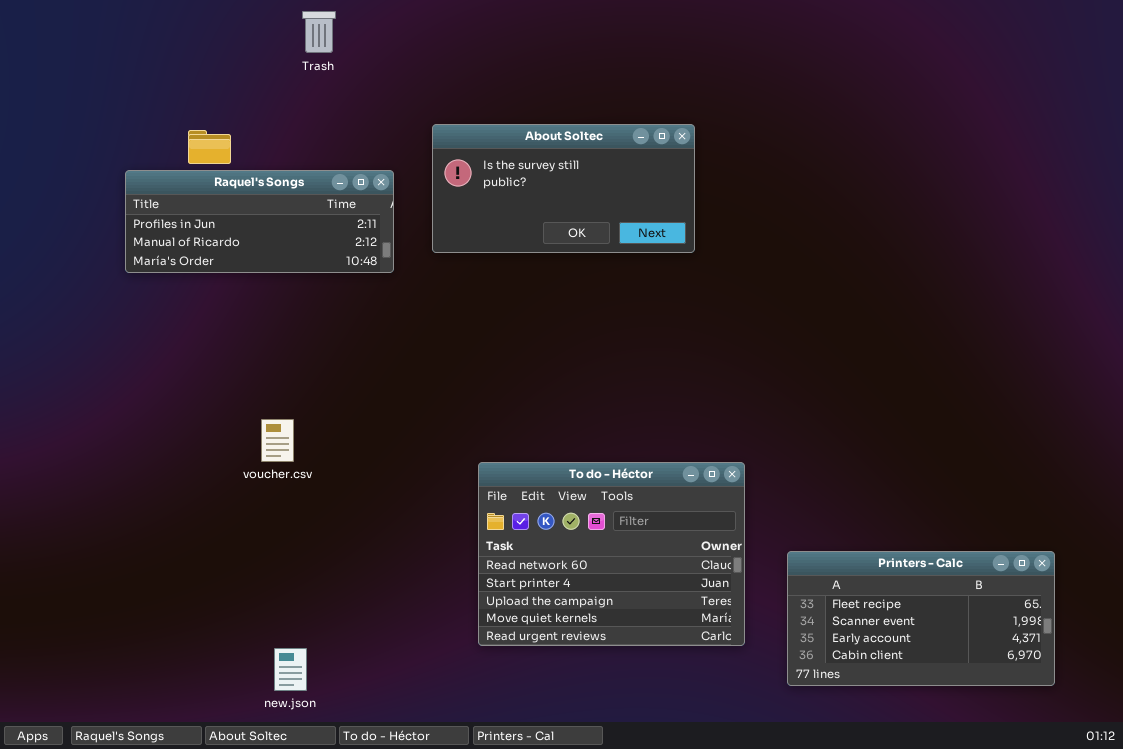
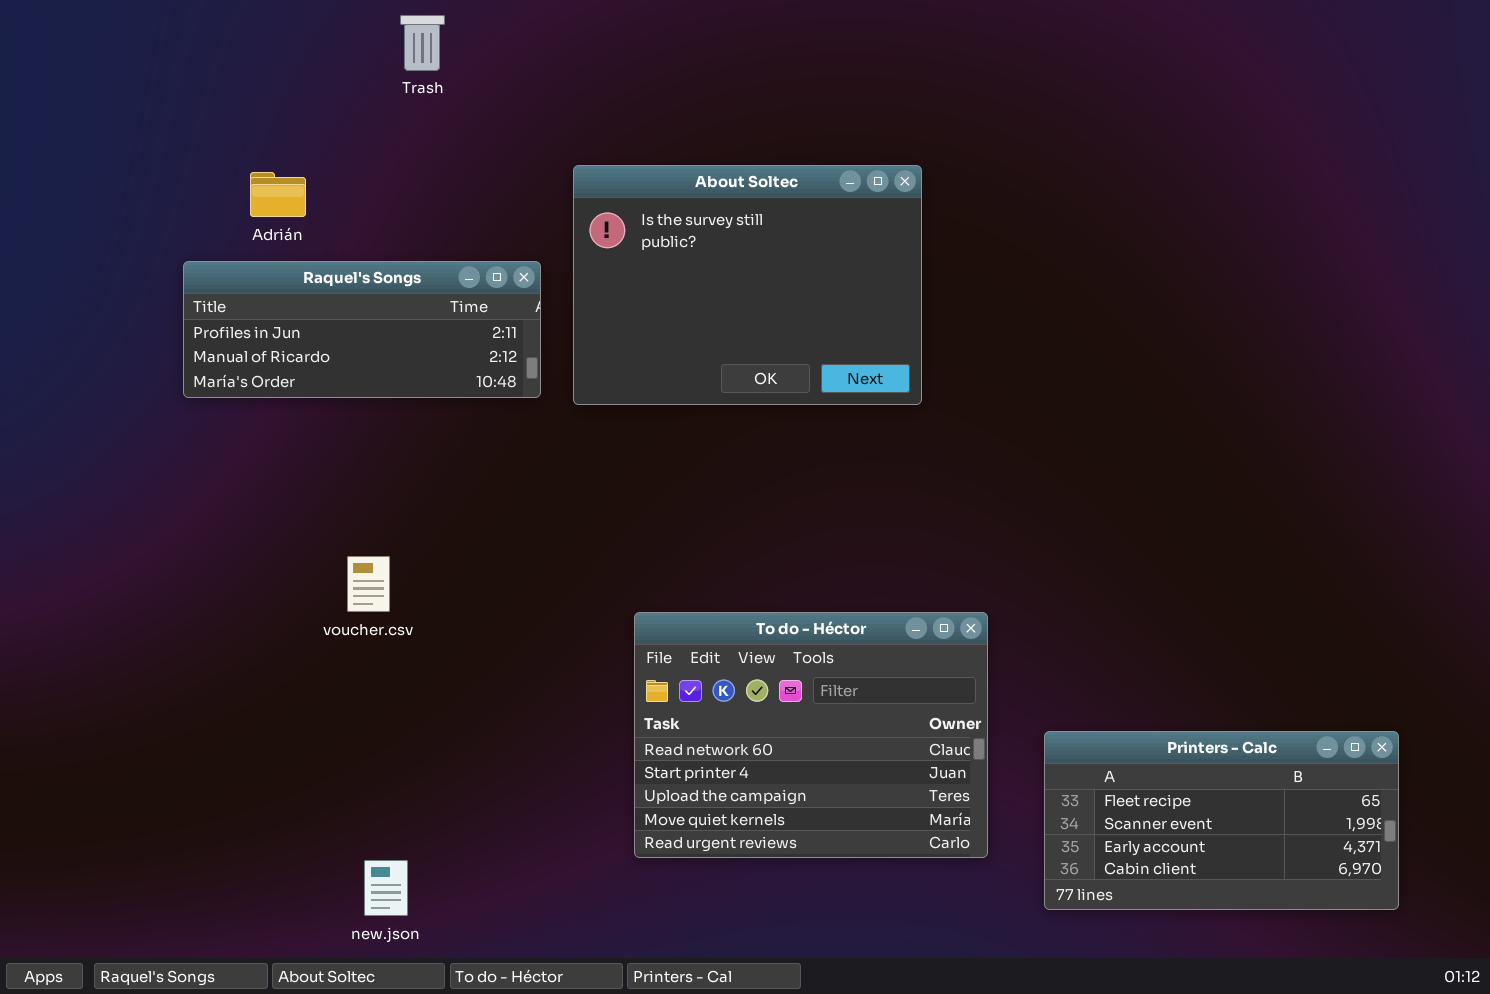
About Soltec: [432,124,695,253] -> [573,165,922,405], resized
Raquel's Songs: [125,170,394,273] -> [183,261,541,398], moved

